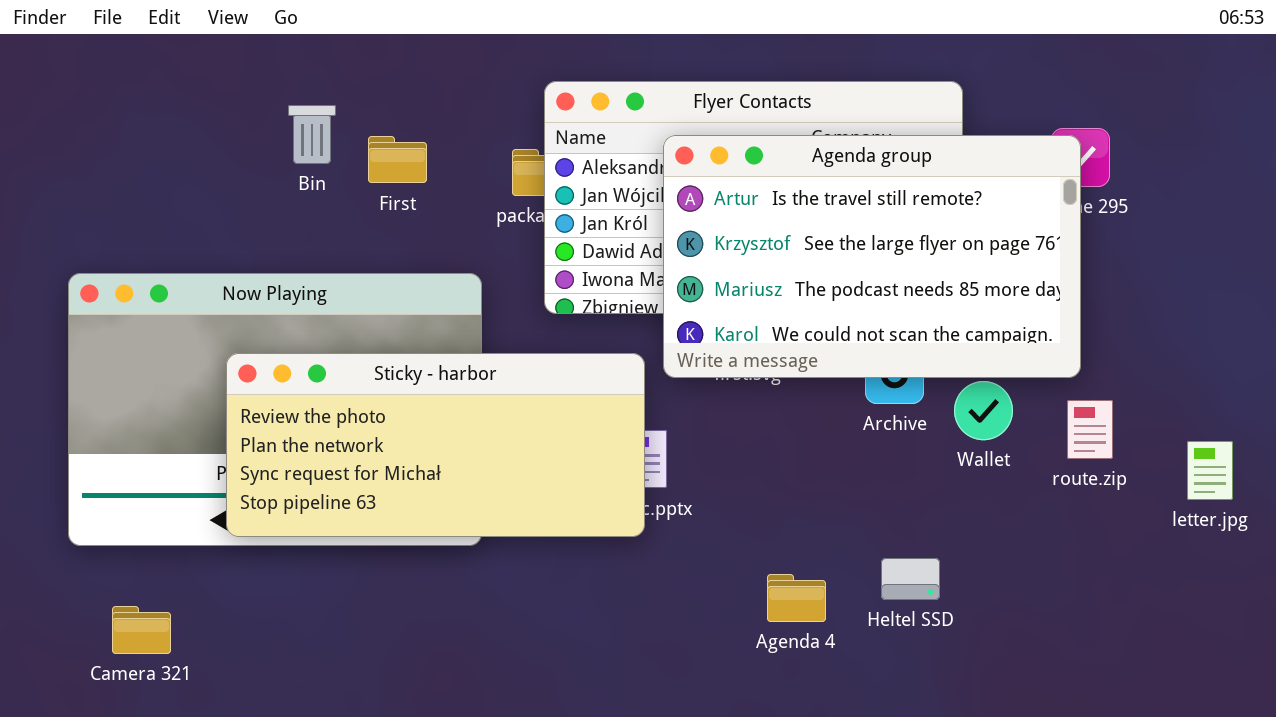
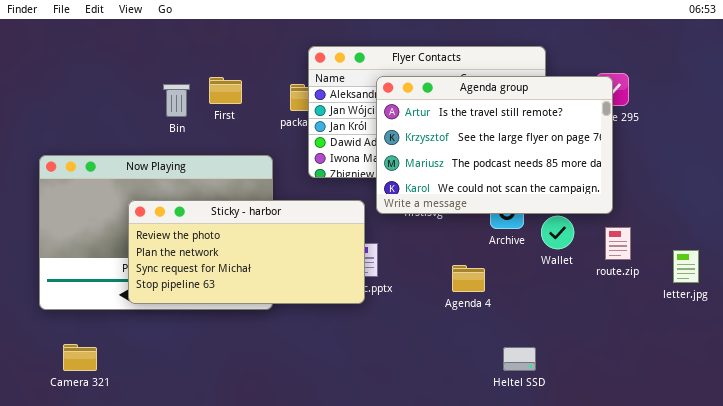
Bin: [288,105,336,164] -> [163,84,190,117], moved
Heltel SSD: [881,558,940,600] -> [503,347,536,371], moved
Agenda 4: [767,574,826,622] -> [452,265,485,292], moved

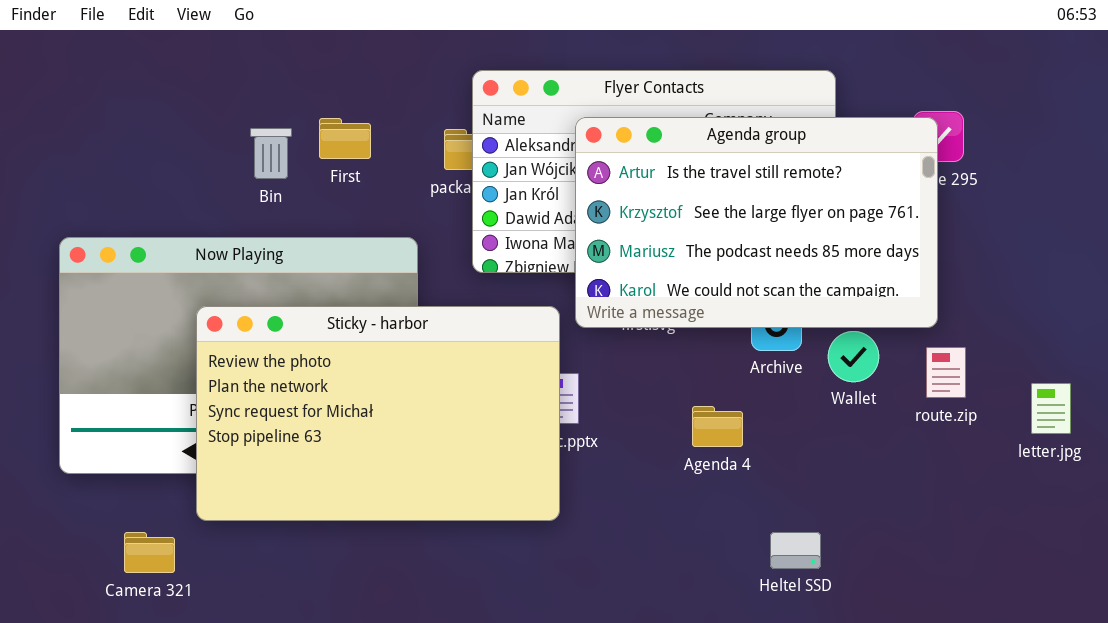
Sticky - harbor: [128,200,365,304] -> [196,306,560,521], resized
Camera 321: [63,344,97,371] -> [124,532,175,573], moved

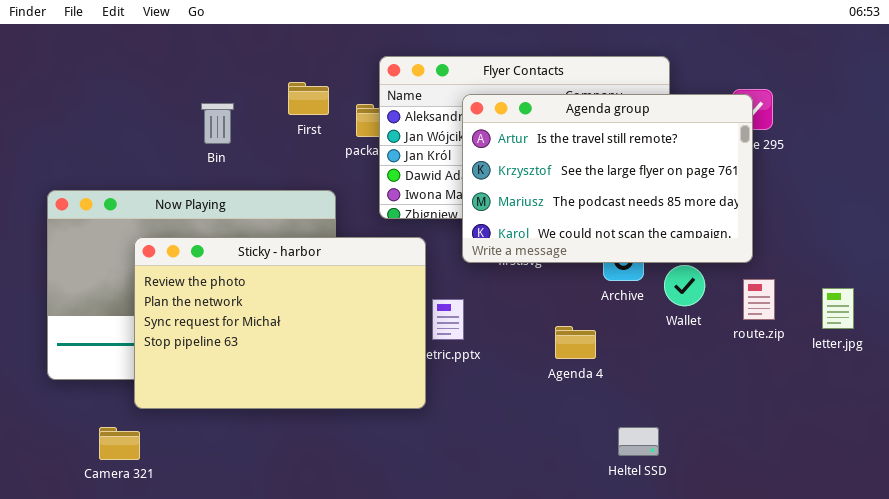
First: [319,118,371,159] -> [288,82,329,115], moved
Sticky - harbor: [196,306,560,521] -> [134,237,426,409], moved
letter.jpg: [1031,383,1071,434] -> [822,288,854,329], moved

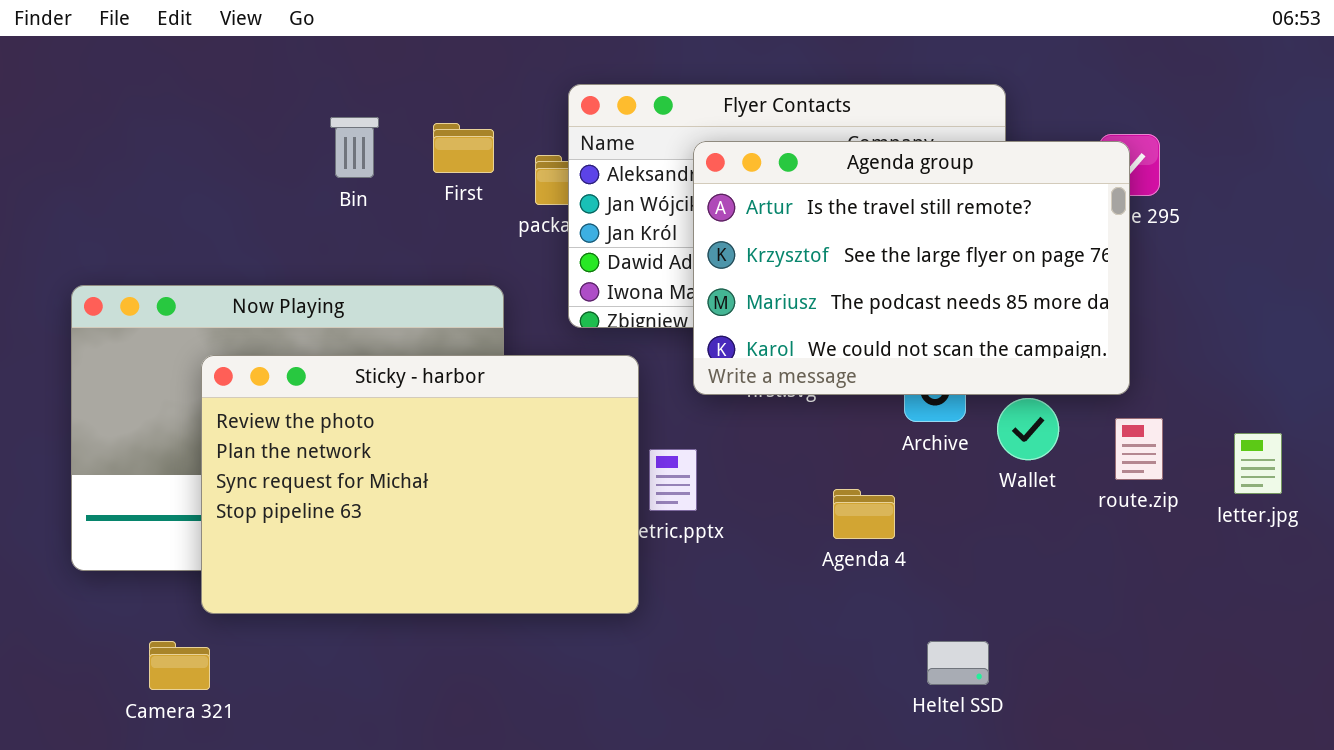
Bin: [201,103,234,144] -> [330,117,379,178], moved

